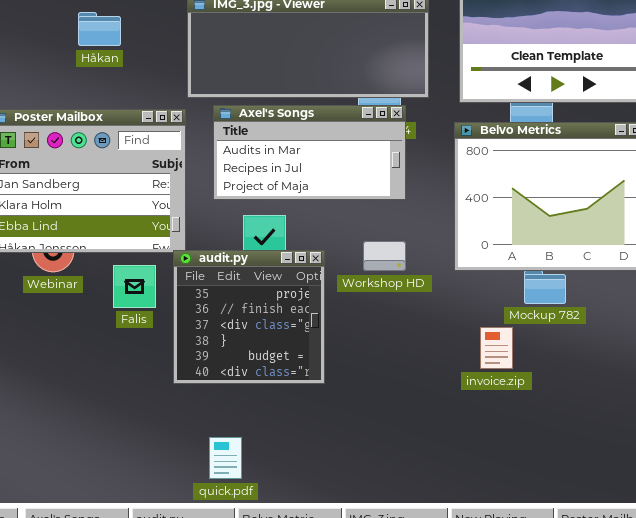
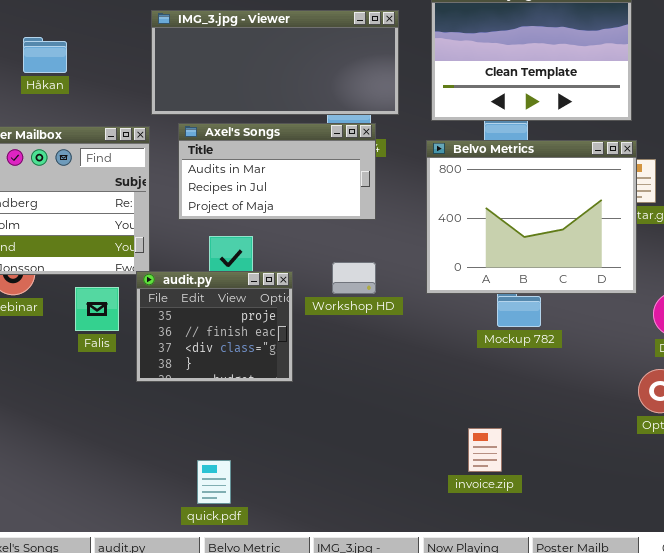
Håkan: [78,12,121,46] -> [23,37,67,73], moved
audit.py: [173,250,325,384] -> [136,271,293,382], resized
invoice.zip: [480,327,513,369] -> [468,428,502,472], moved
quick.pdf: [209,437,242,479] -> [197,460,231,504], moved

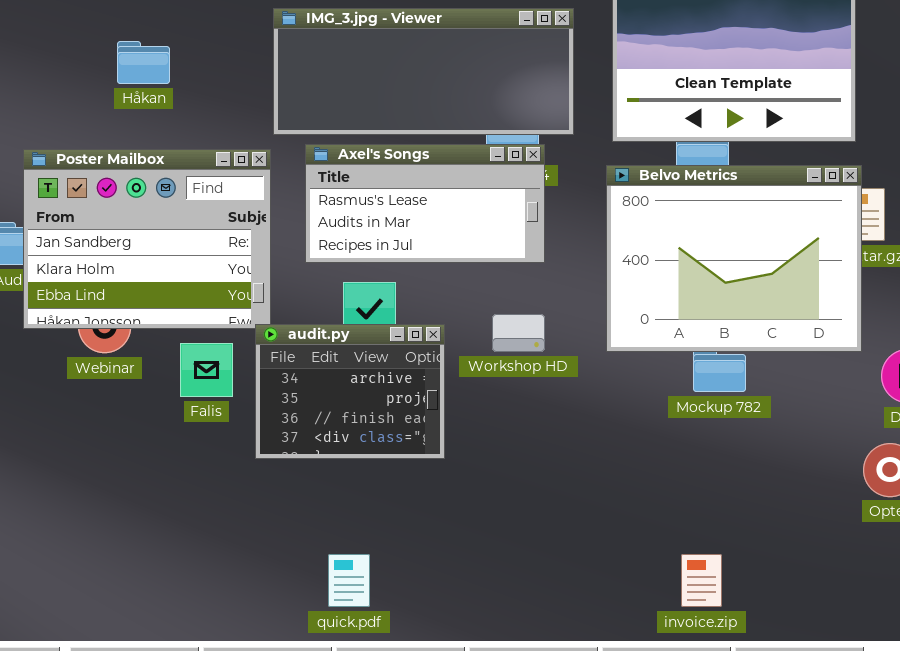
Axel's Songs: [178,123,376,220] -> [305,144,545,263], scrolled up 1 row
audit.py: [136,271,293,382] -> [255,324,445,459], scrolled up 1 row
invoice.zip: [468,428,502,472] -> [681,554,722,607], moved

